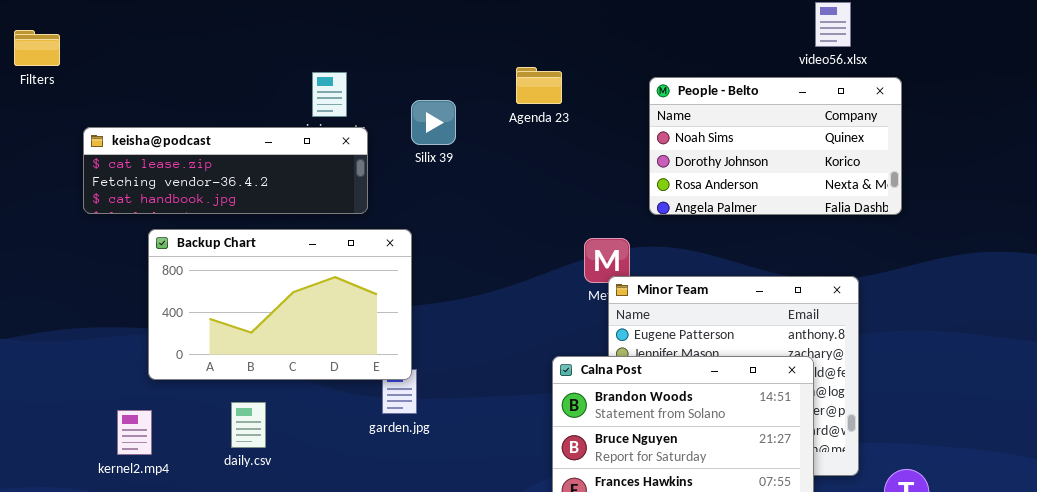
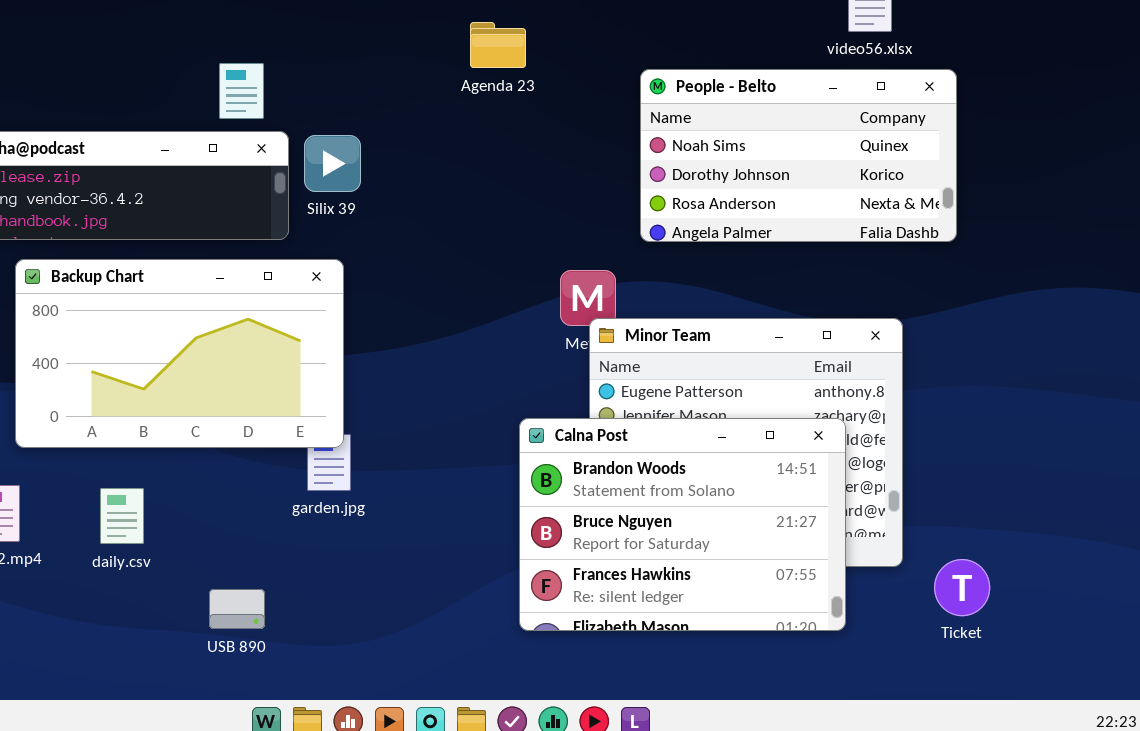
Agenda 23: [516,67,562,104] -> [470,22,526,68], moved
Silix 39: [411,100,456,145] -> [304,135,361,192], moved
daily.csv: [231,402,266,448] -> [100,488,144,544], moved

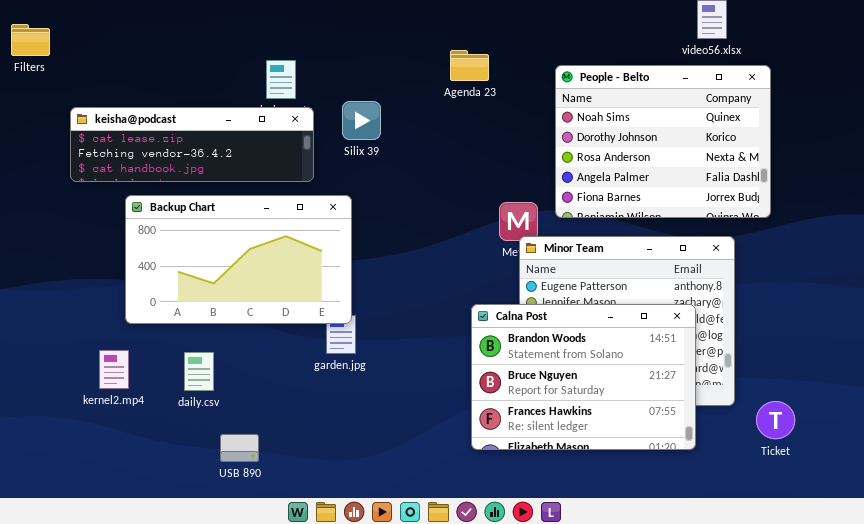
Agenda 23: [470,22,526,68] -> [450,50,489,81], moved
People - Belto: [640,69,957,242] -> [555,65,771,218], resized
Silix 39: [304,135,361,192] -> [342,101,381,140], moved
USB 890: [209,589,265,629] -> [220,434,259,462], moved

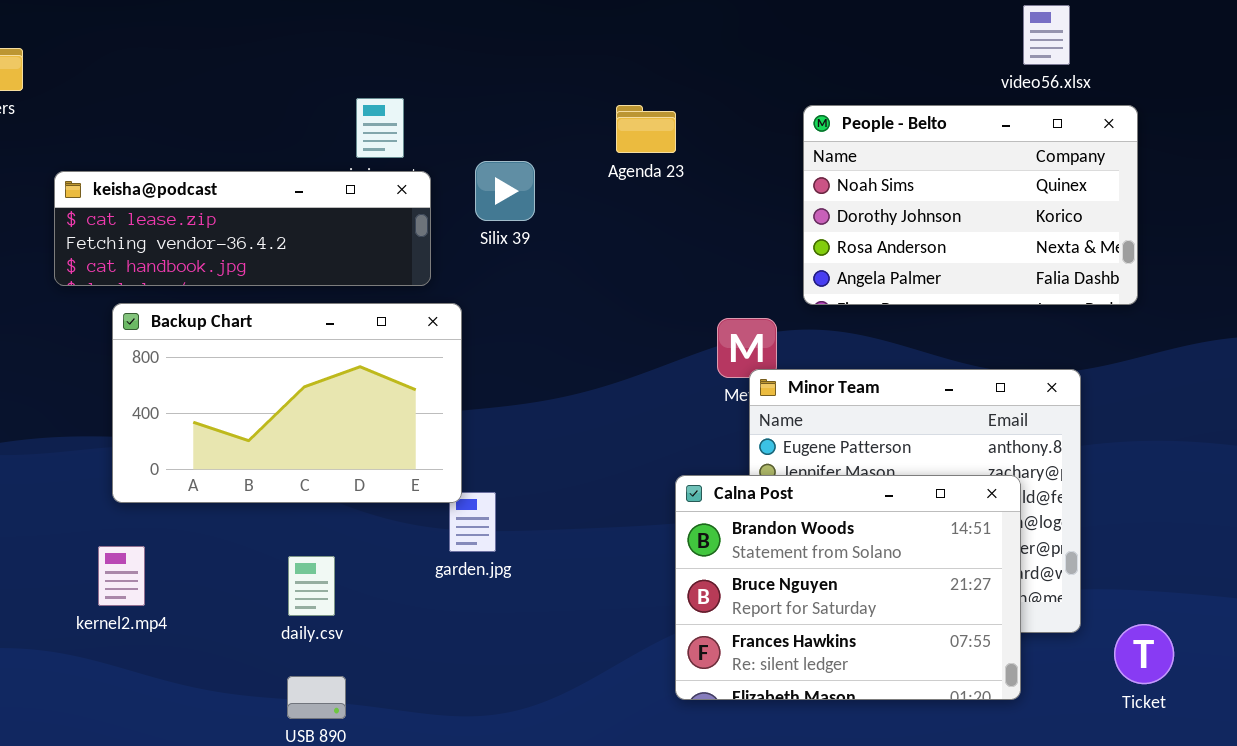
Agenda 23: [450,50,489,81] -> [616,105,676,153], moved
People - Belto: [555,65,771,218] -> [803,105,1138,305], resized
Backup Chart: [125,195,352,324] -> [112,303,462,503], moved
daily.csv: [184,352,214,391] -> [288,556,335,616], moved

